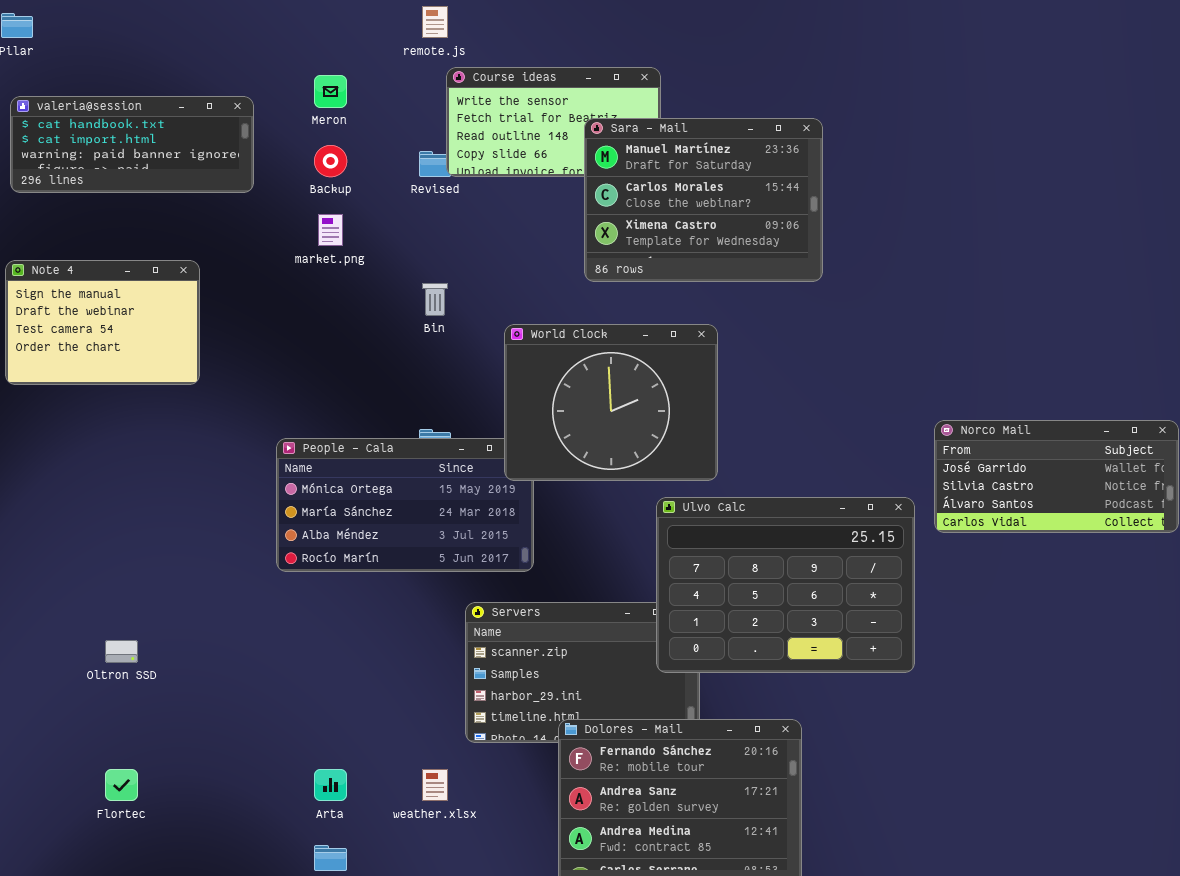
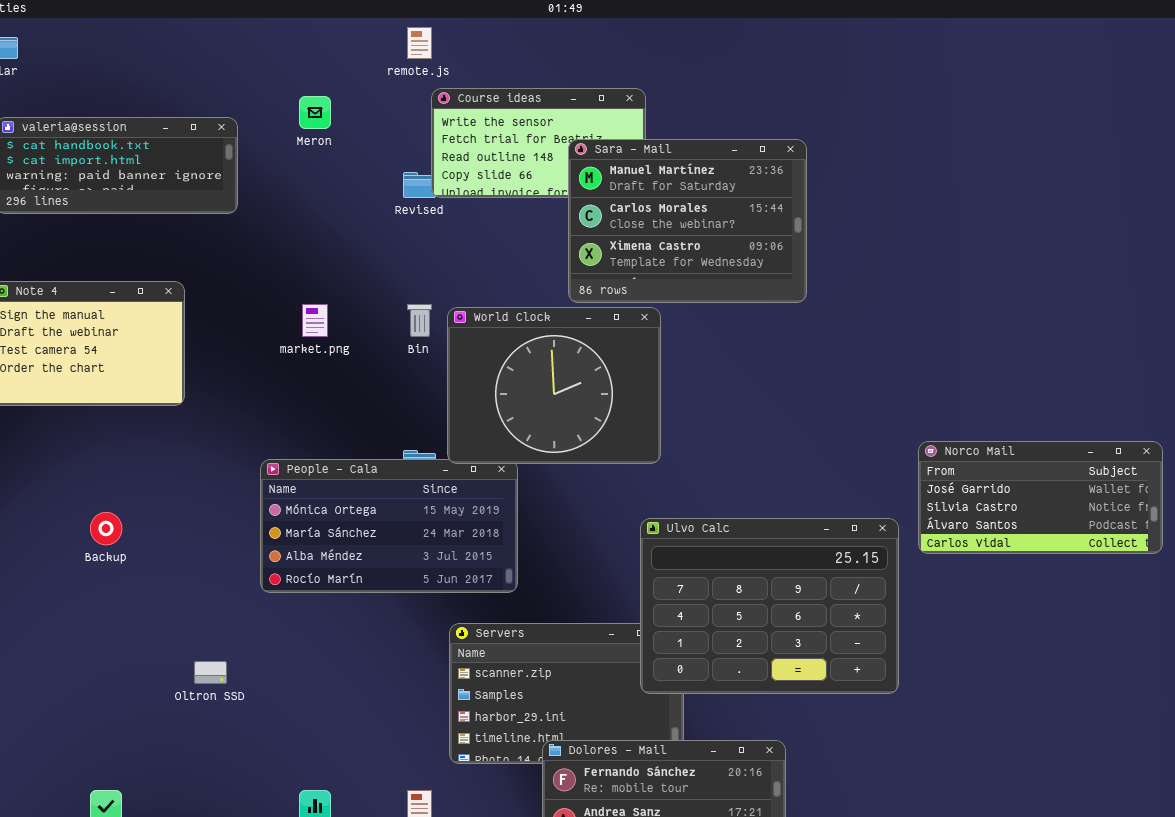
Backup: [314,145,347,177] -> [90,512,122,545], moved
market.png: [318,214,343,246] -> [302,304,328,337], moved
World Clock: [504,324,718,481] -> [447,307,661,464], moved
Oltron SSD: [105,640,138,663] -> [194,661,227,684], moved

